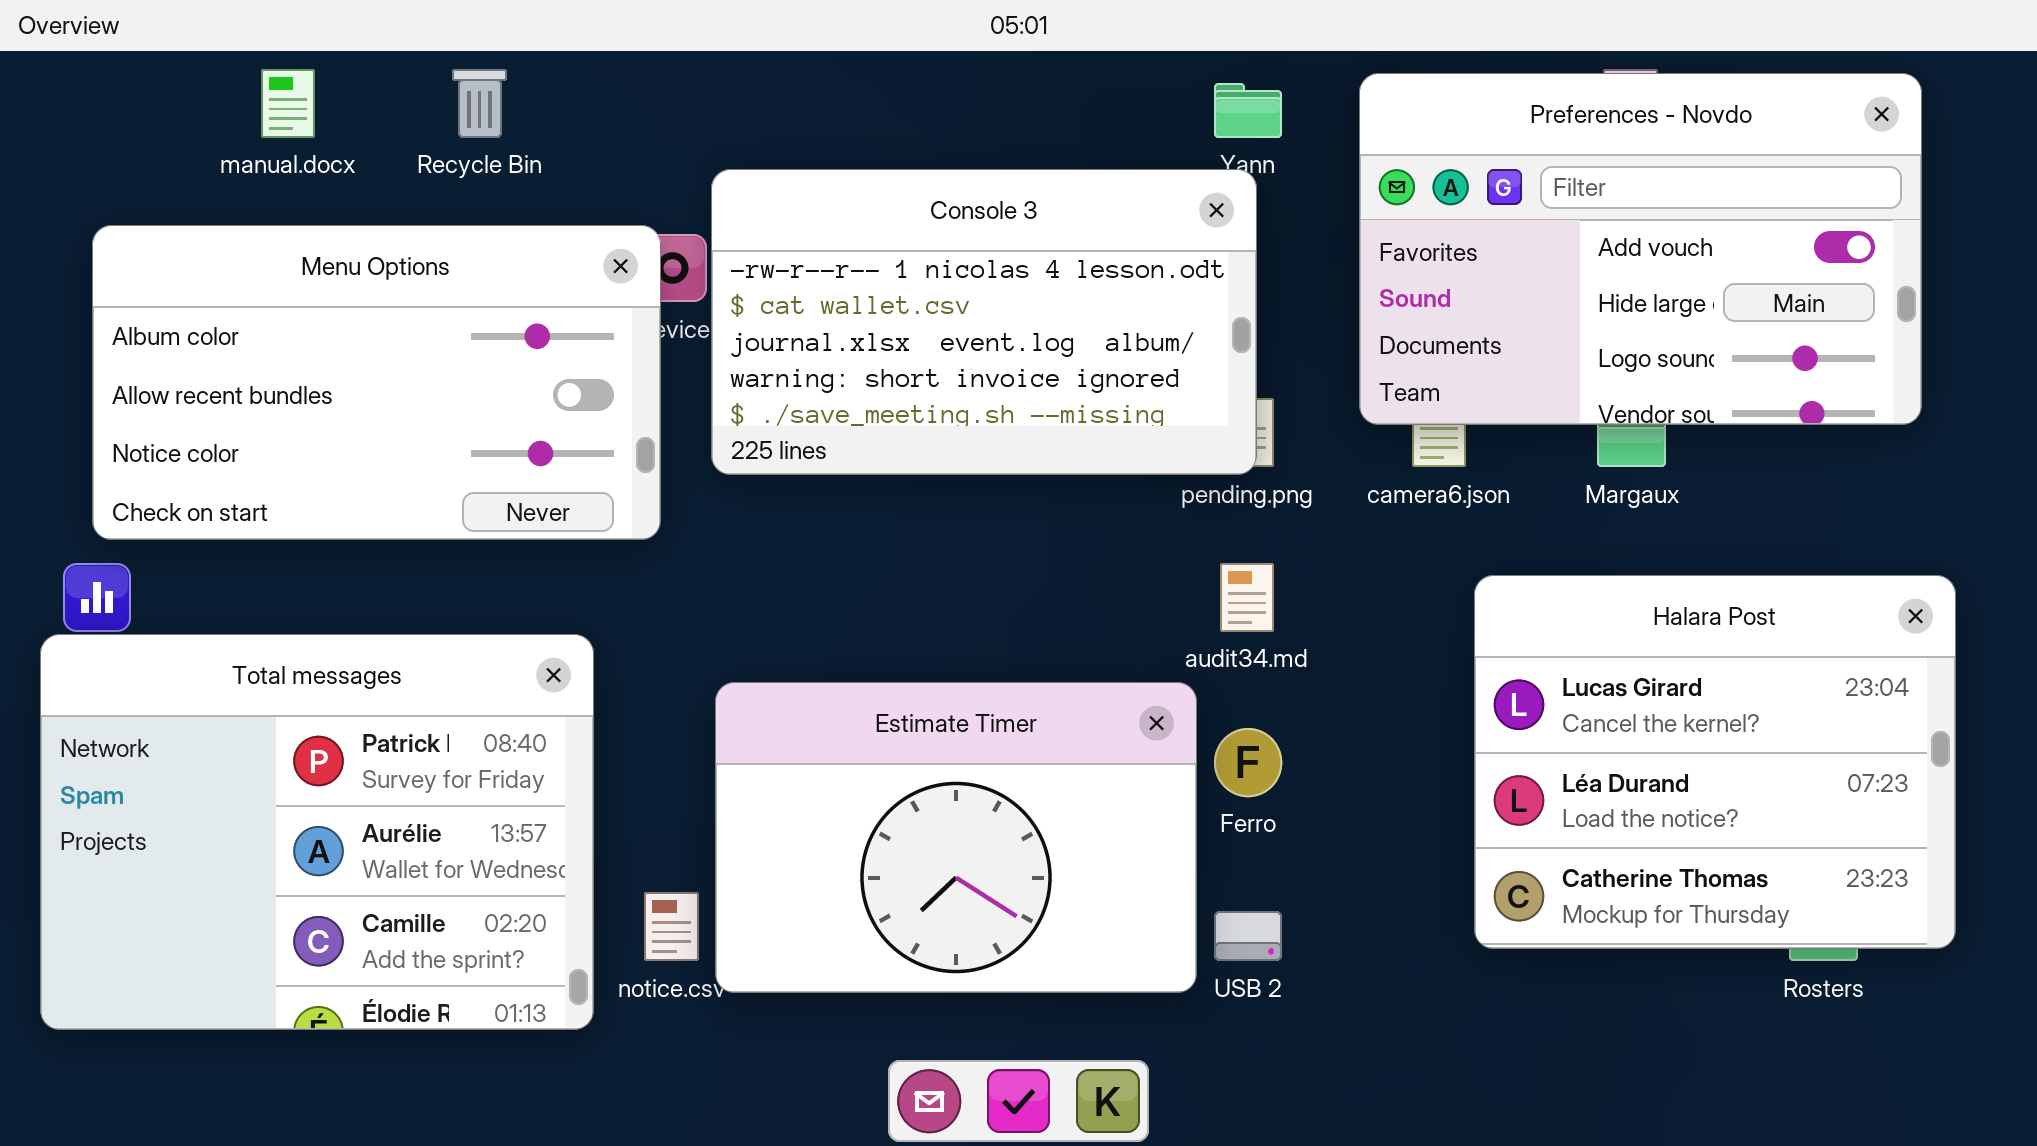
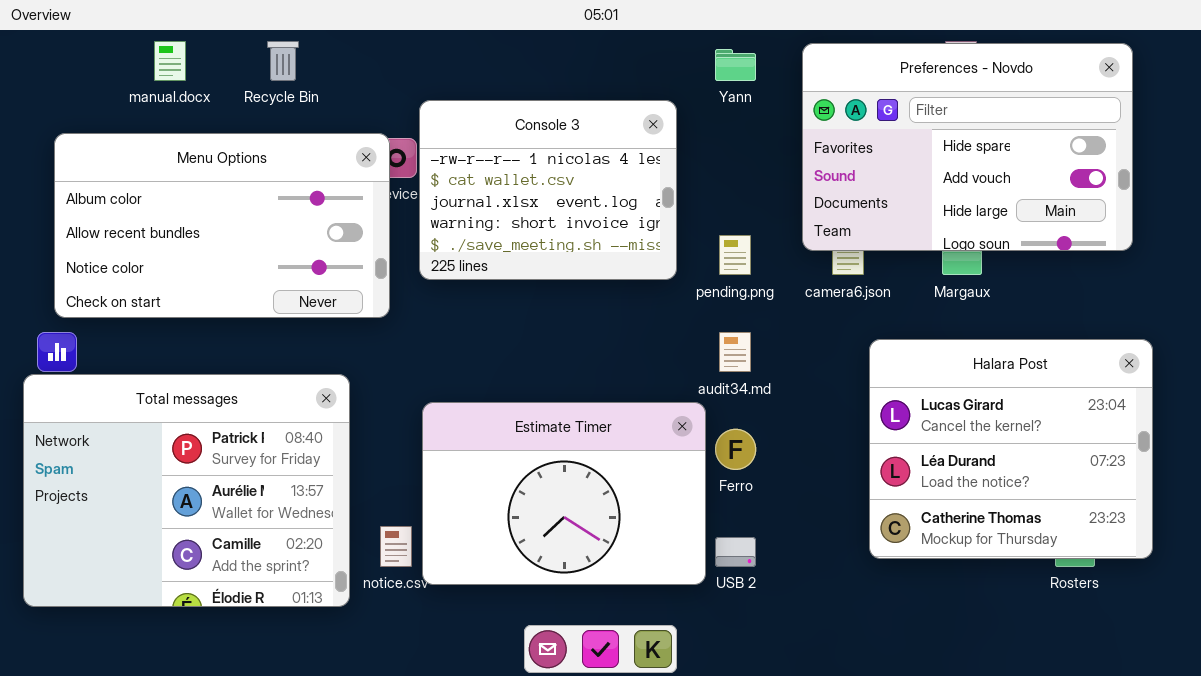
Preferences - Novdo: [1359,73,1922,425] -> [802,43,1133,251], scrolled up 1 row
Console 3: [711,169,1257,475] -> [419,100,677,280], resized

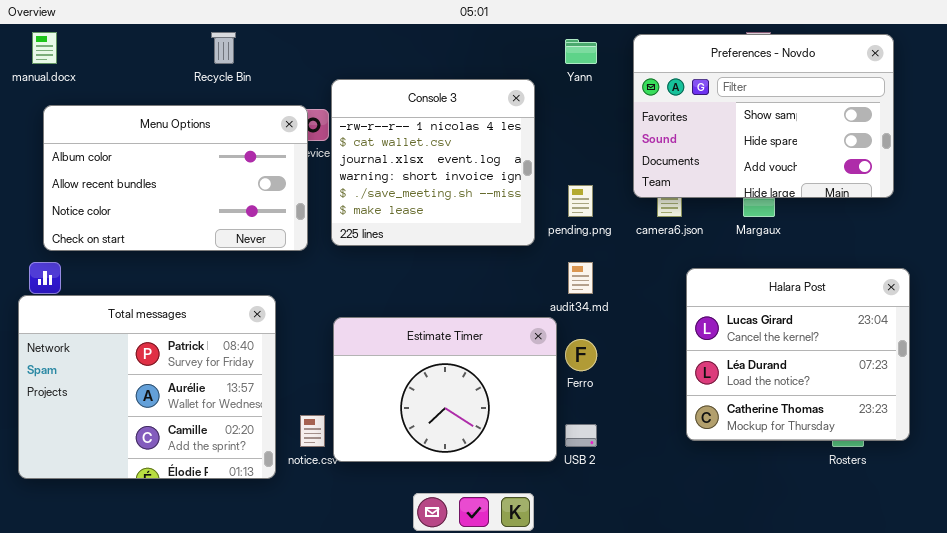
manual.docx: [154,41,186,81] -> [32,32,57,64], moved
Preferences - Novdo: [802,43,1133,251] -> [633,34,894,198], scrolled up 1 row
Console 3: [419,100,677,280] -> [331,79,535,246], resized

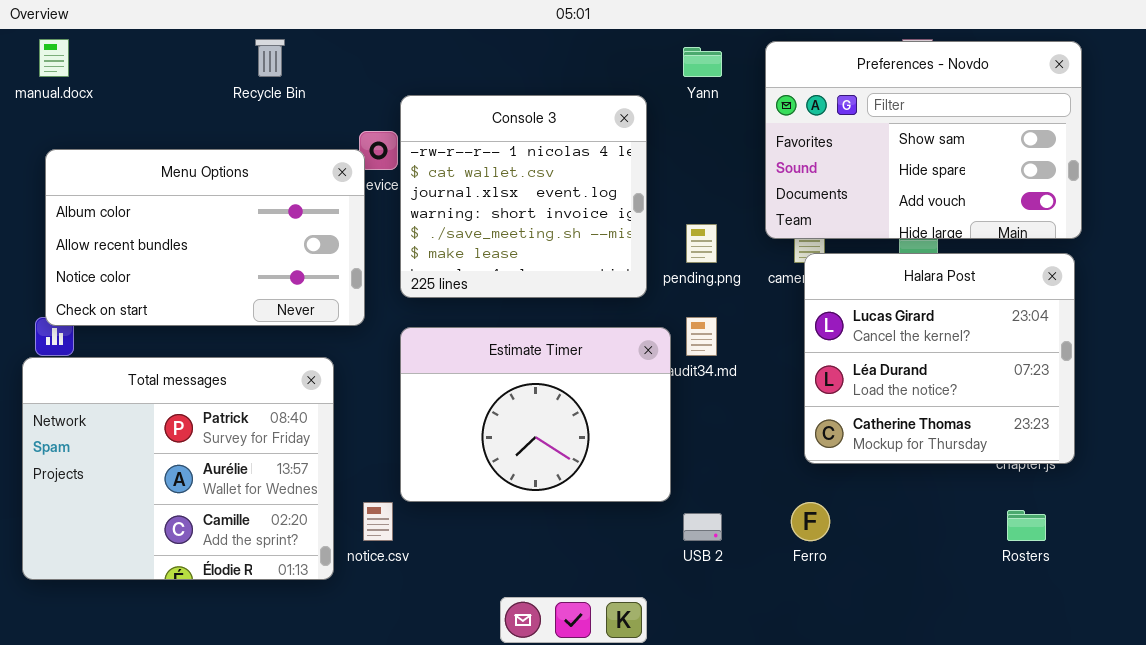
Menu Options: [43,105,308,251] -> [45,149,365,326], moved
Halara Post: [686,268,910,441] -> [804,253,1075,464], moved
Estimate Timer: [333,317,557,462] -> [400,327,671,502], moved
Ferro: [565,339,597,371] -> [791,502,830,541], moved

